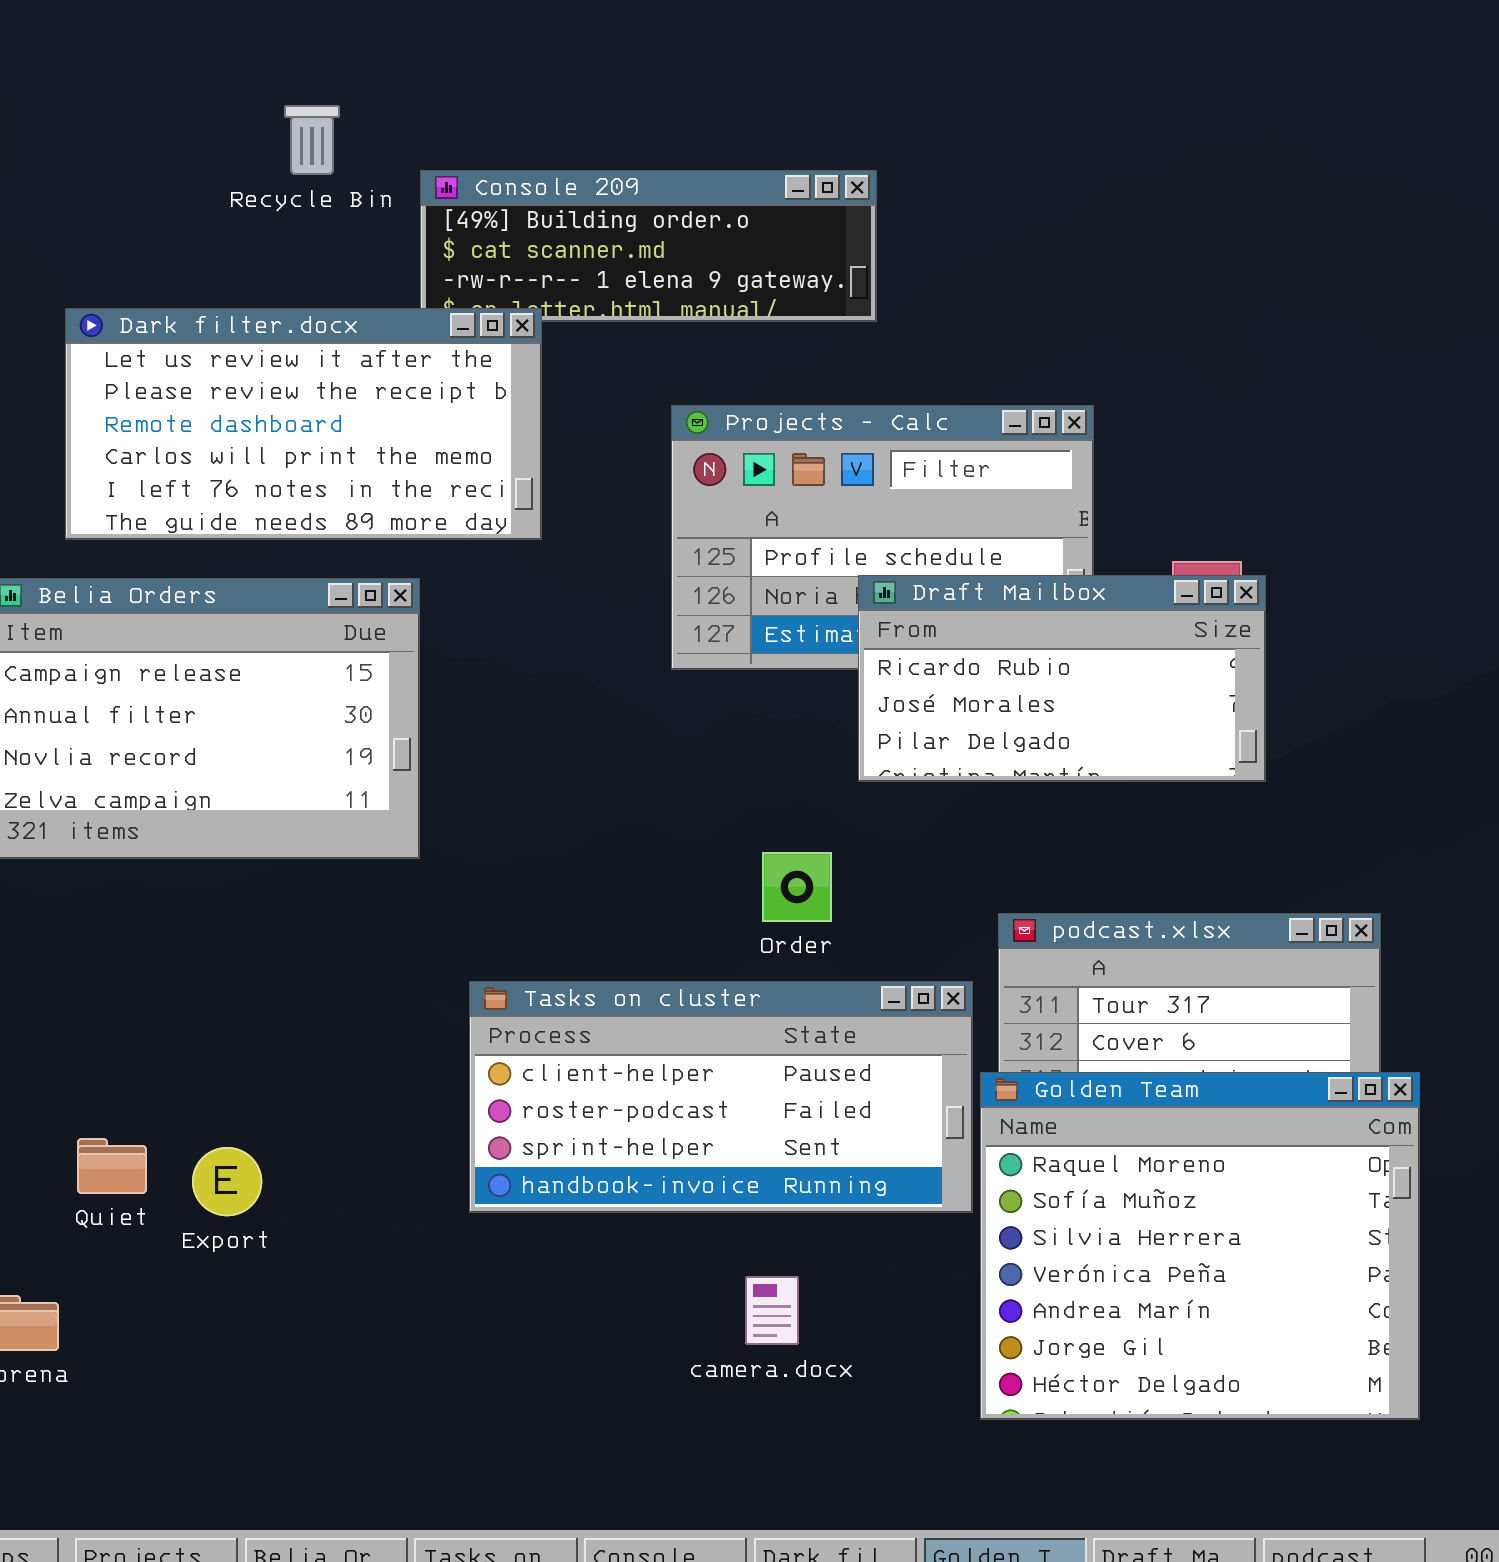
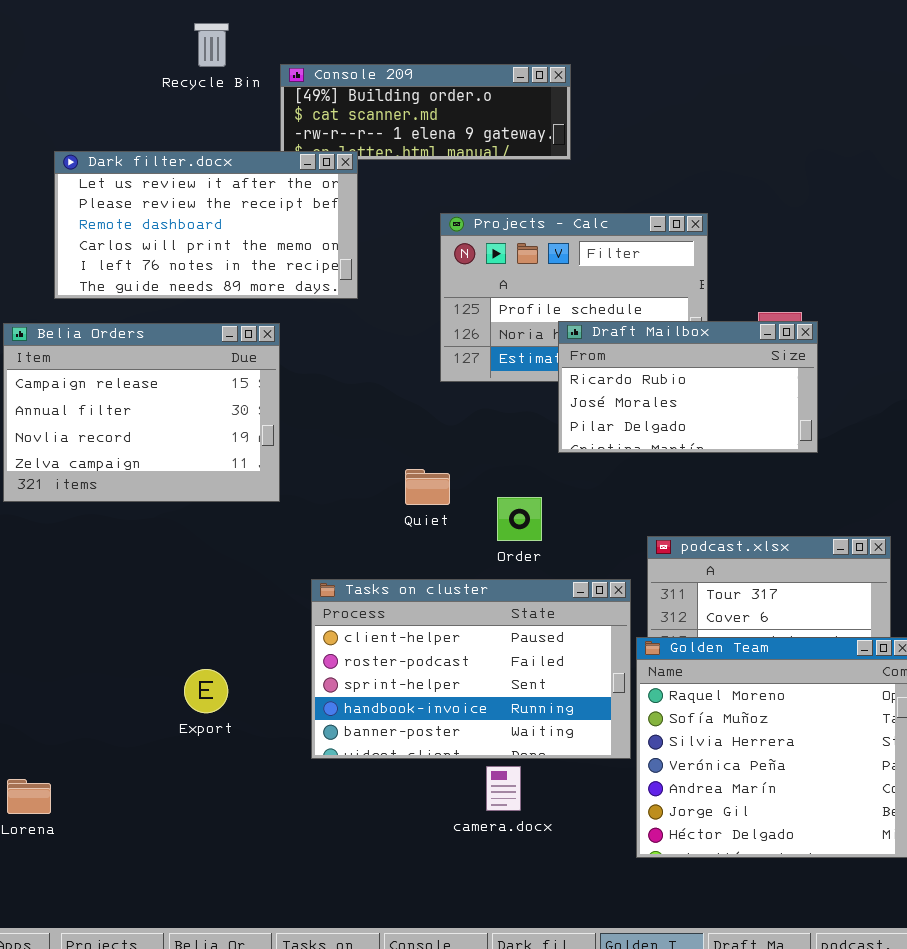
Tasks on cluster: [469,981,973,1213] -> [311,579,631,759], resized
Quiet: [77,1138,147,1194] -> [405,469,450,505], moved
Export: [192,1147,262,1216] -> [184,669,228,713], moved

